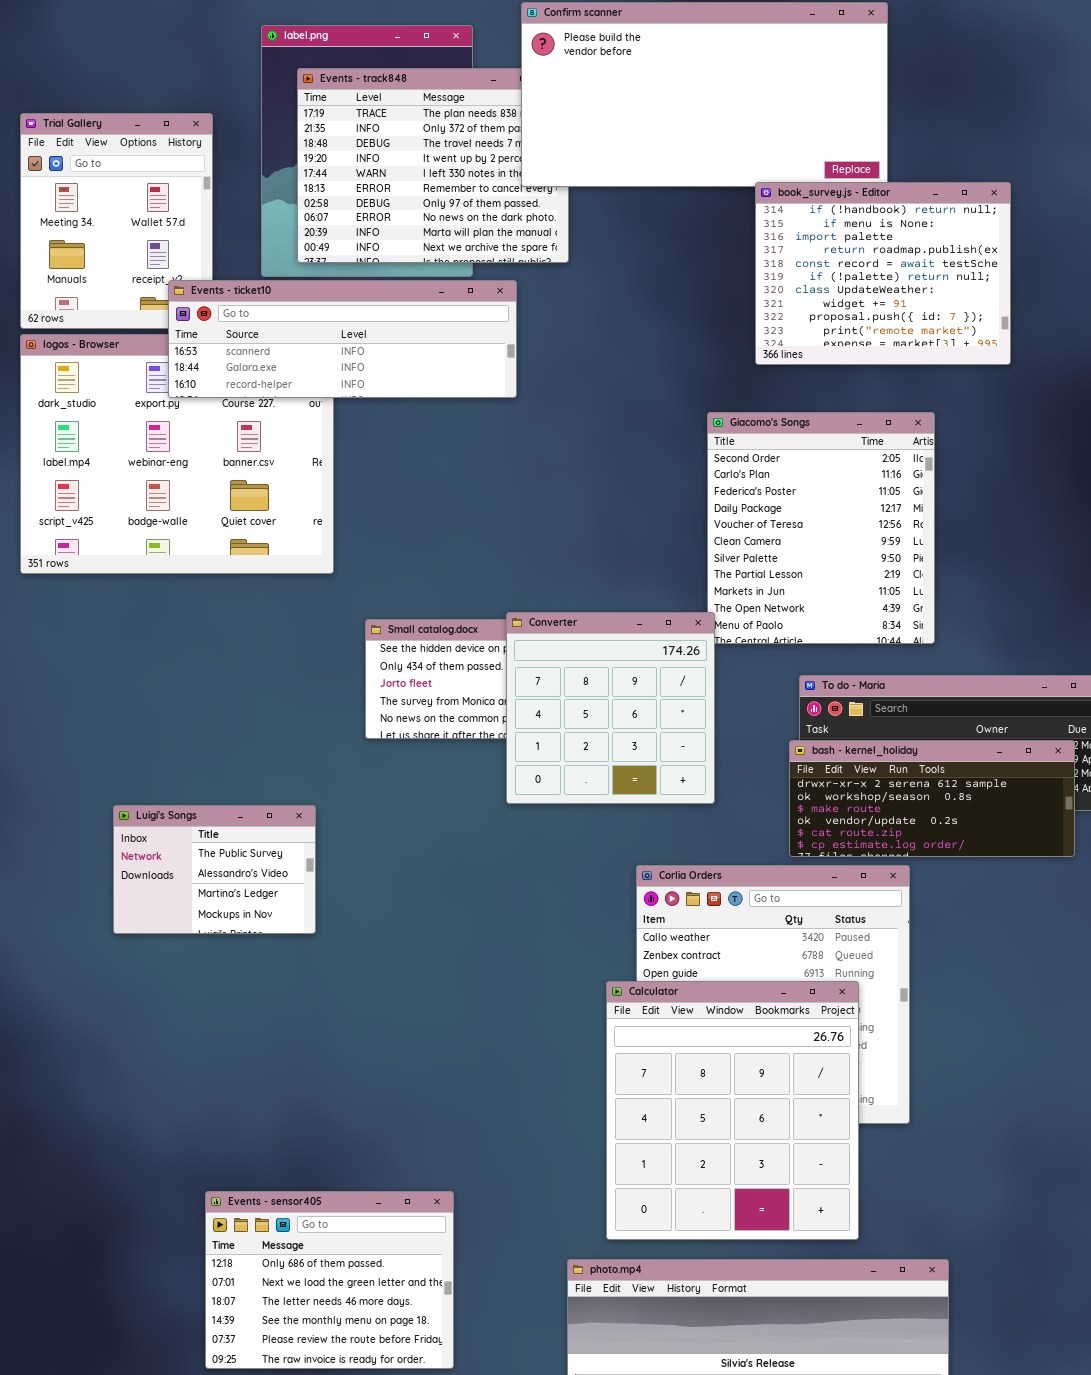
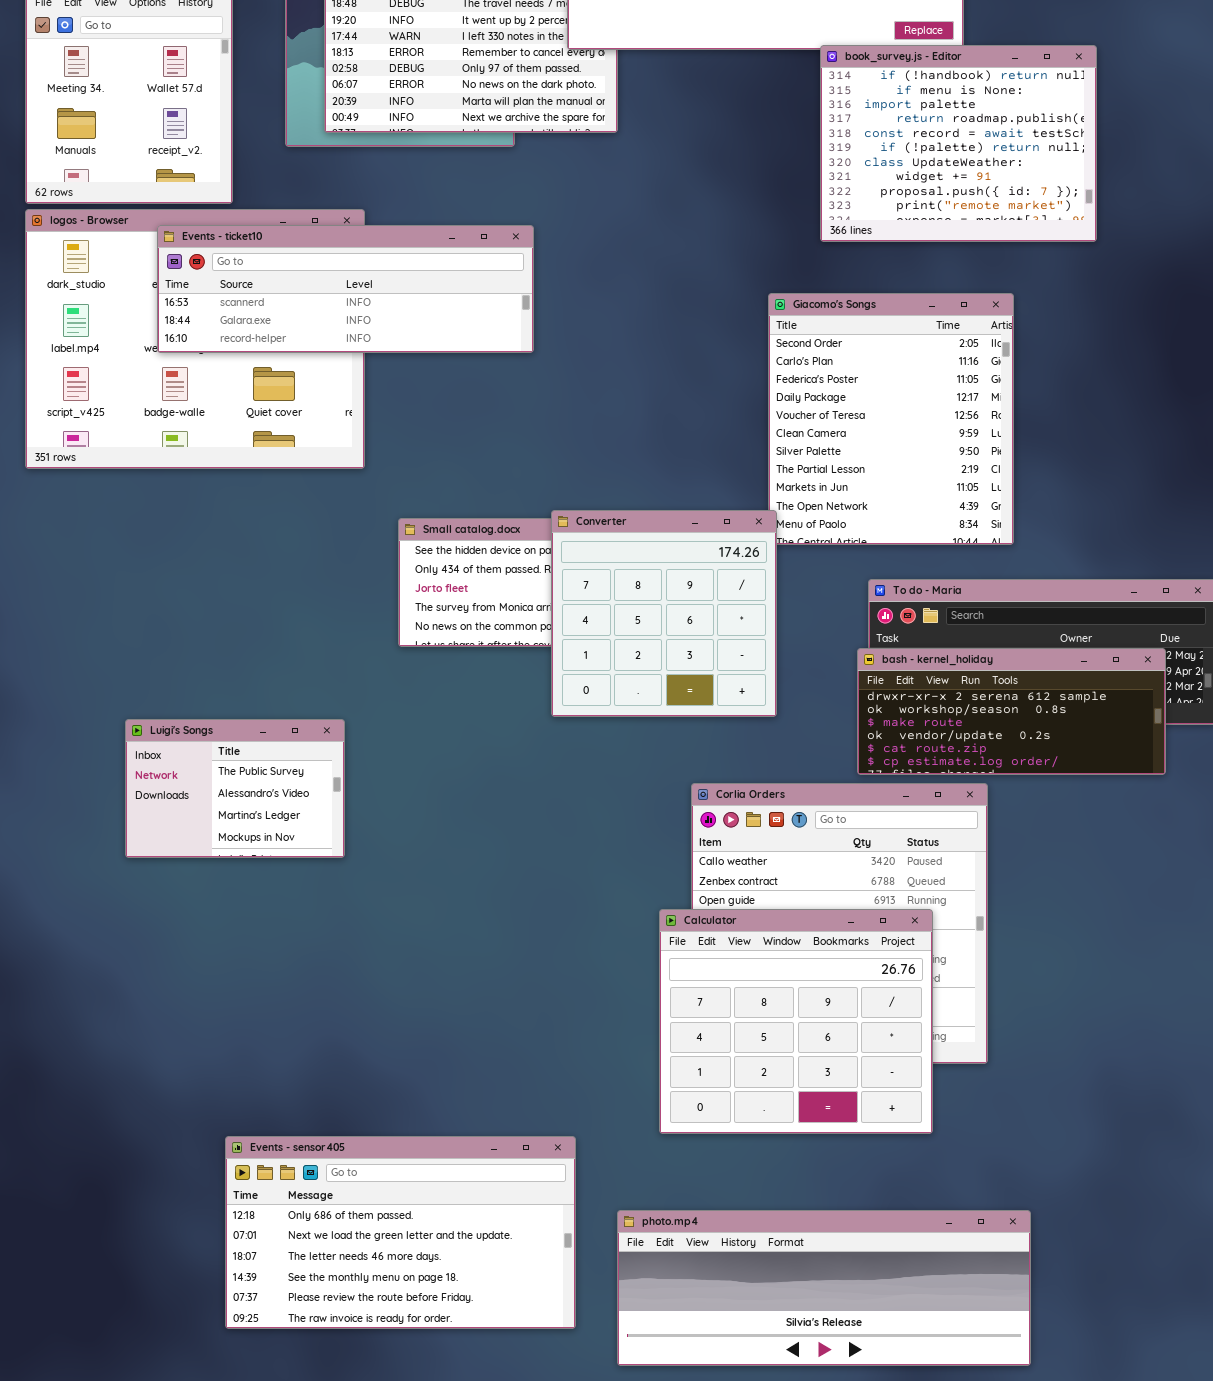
Events - ticket10: [168,280,517,398] -> [157,225,534,353], moved
Calculator: [606,981,859,1240] -> [659,909,933,1134], resized
Events - sensor405: [205,1191,454,1369] -> [225,1136,576,1329], resized

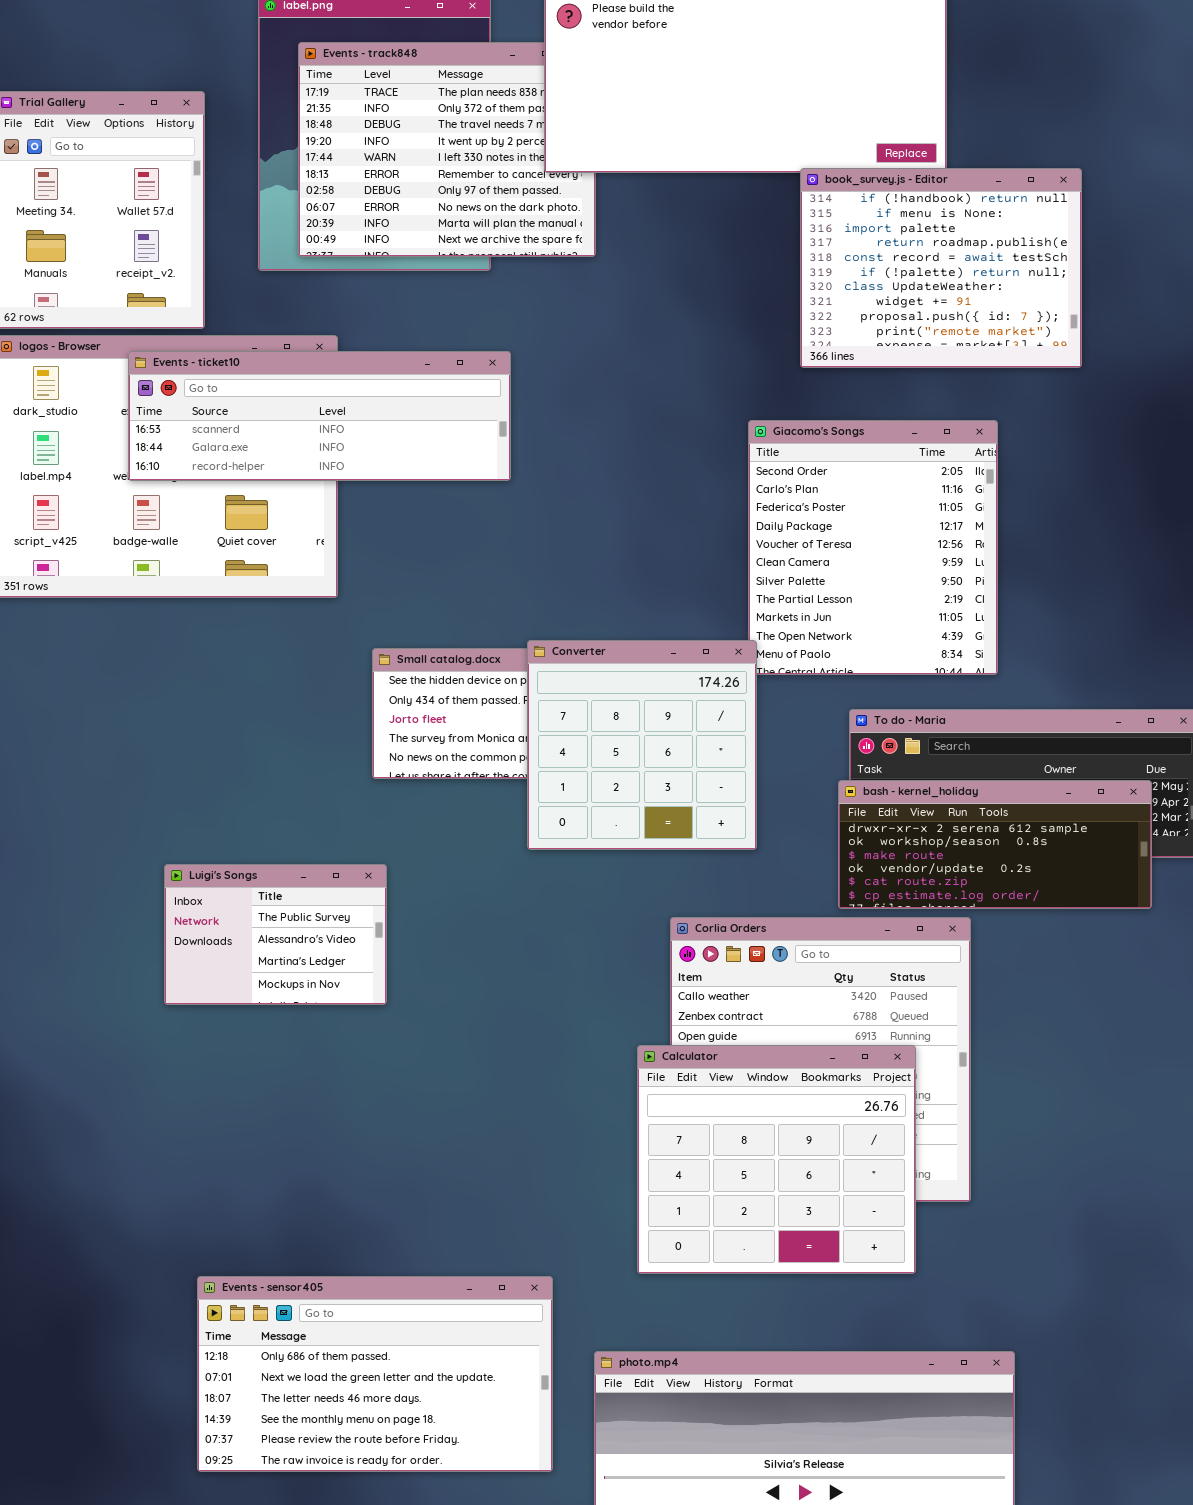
Luigi's Songs: [125,719,345,858] -> [164,864,387,1005], moved

